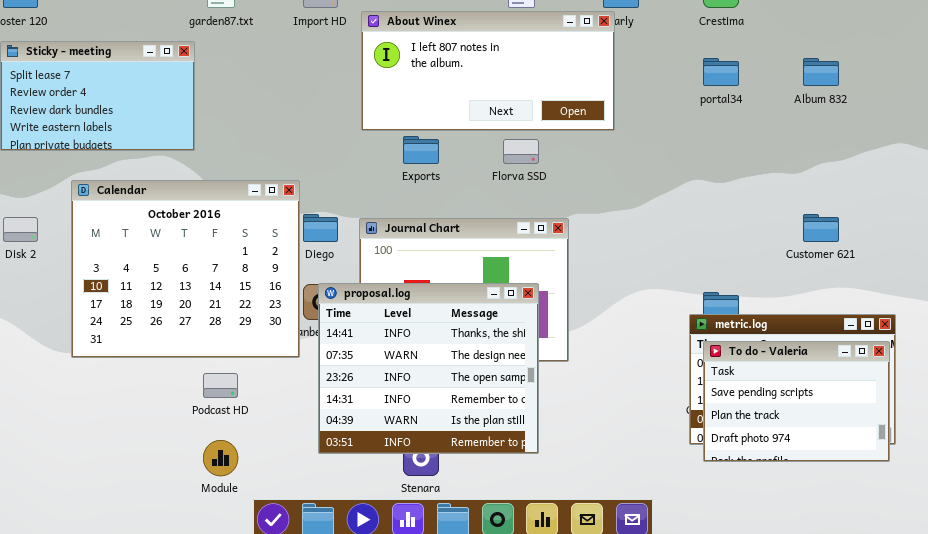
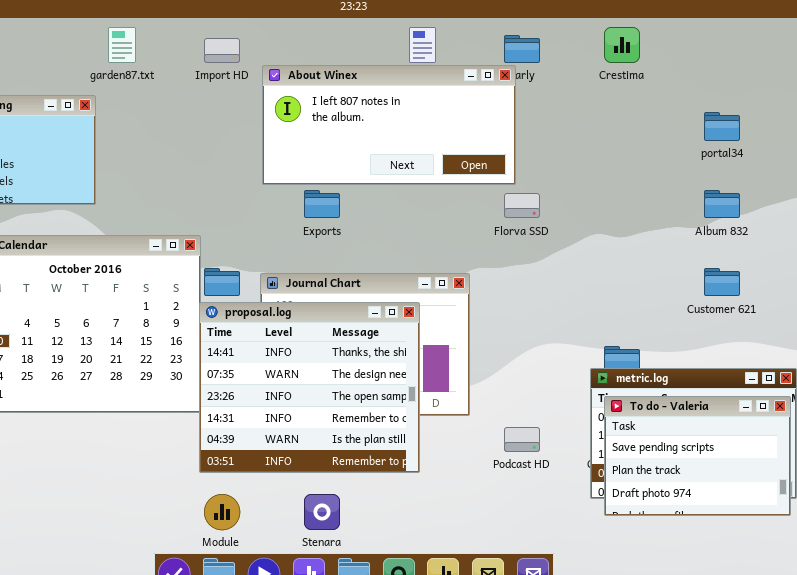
portal34: [703,58,739,86] -> [704,112,740,141], moved
Album 832: [803,58,839,86] -> [704,190,740,218], moved
Florva SSD: [503,139,539,164] -> [504,193,540,218], moved
proposal.log: [318,283,539,454] -> [199,302,420,473], moved
Podcast HD: [203,373,238,398] -> [504,427,540,452], moved
Module: [203,440,238,476] -> [204,494,240,530], moved

